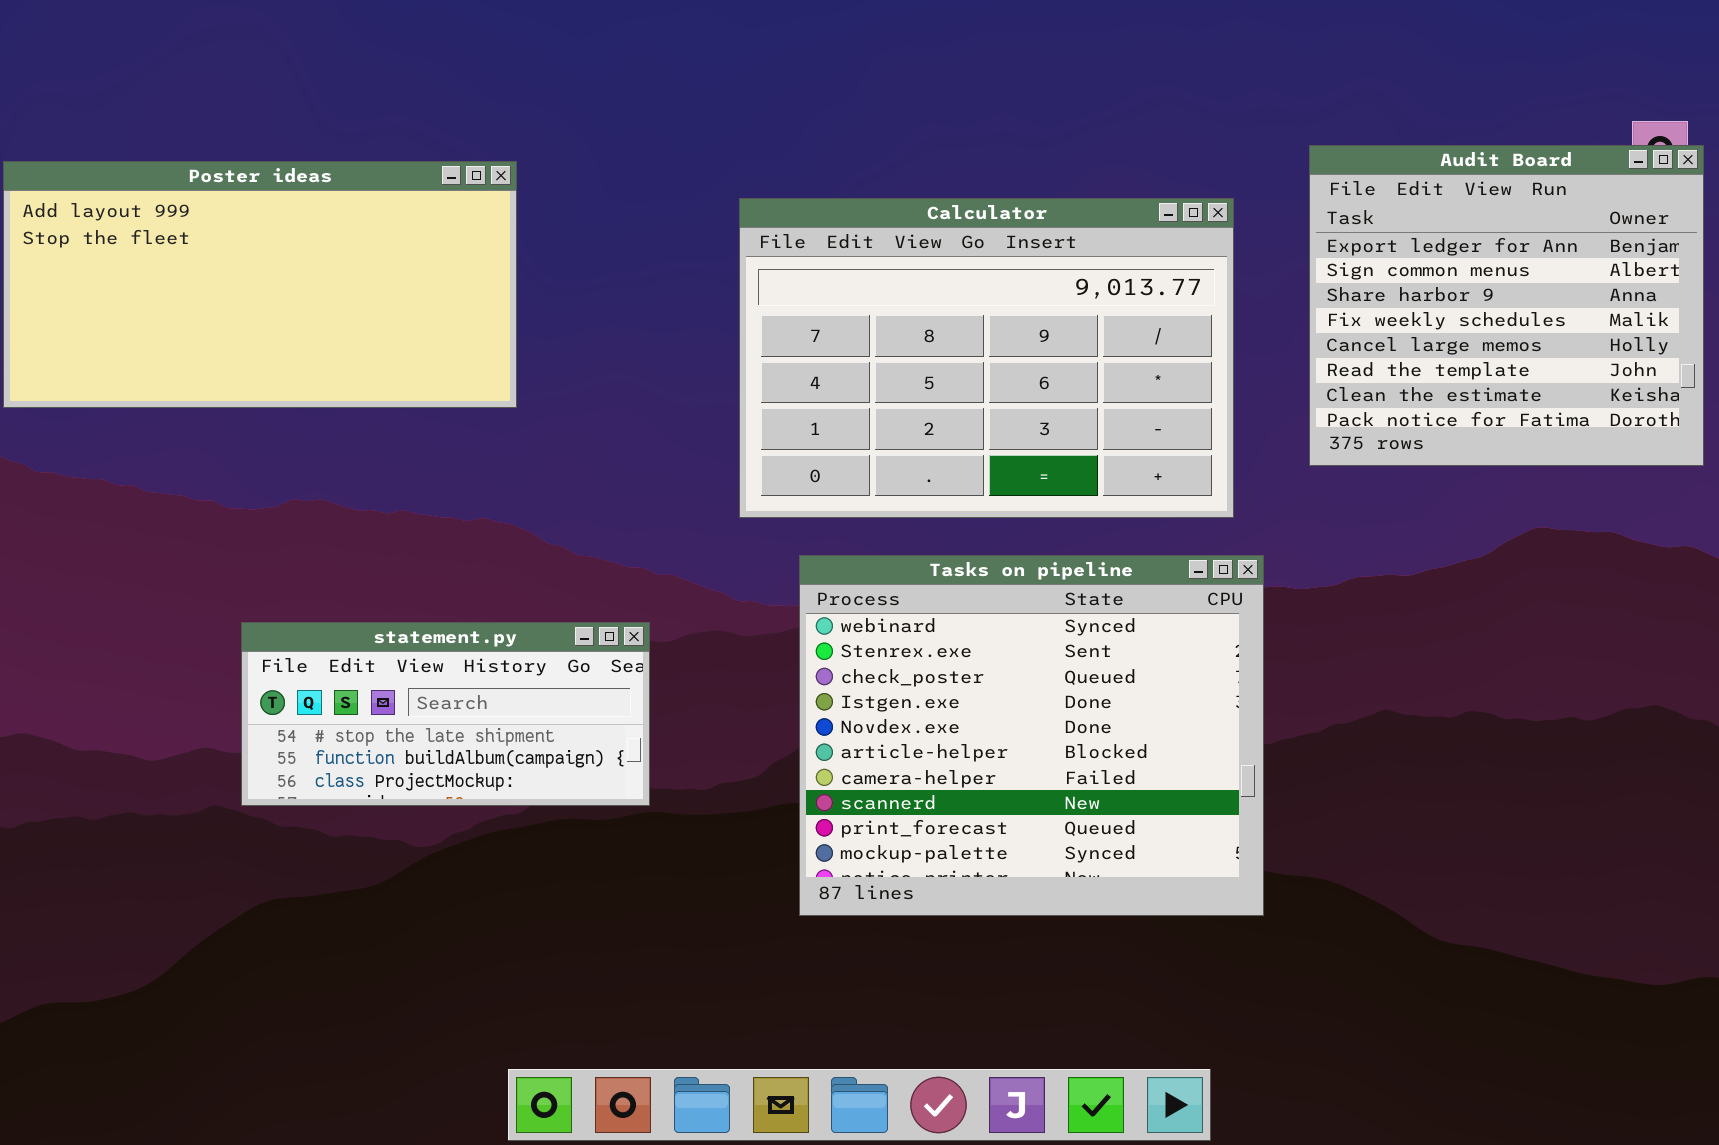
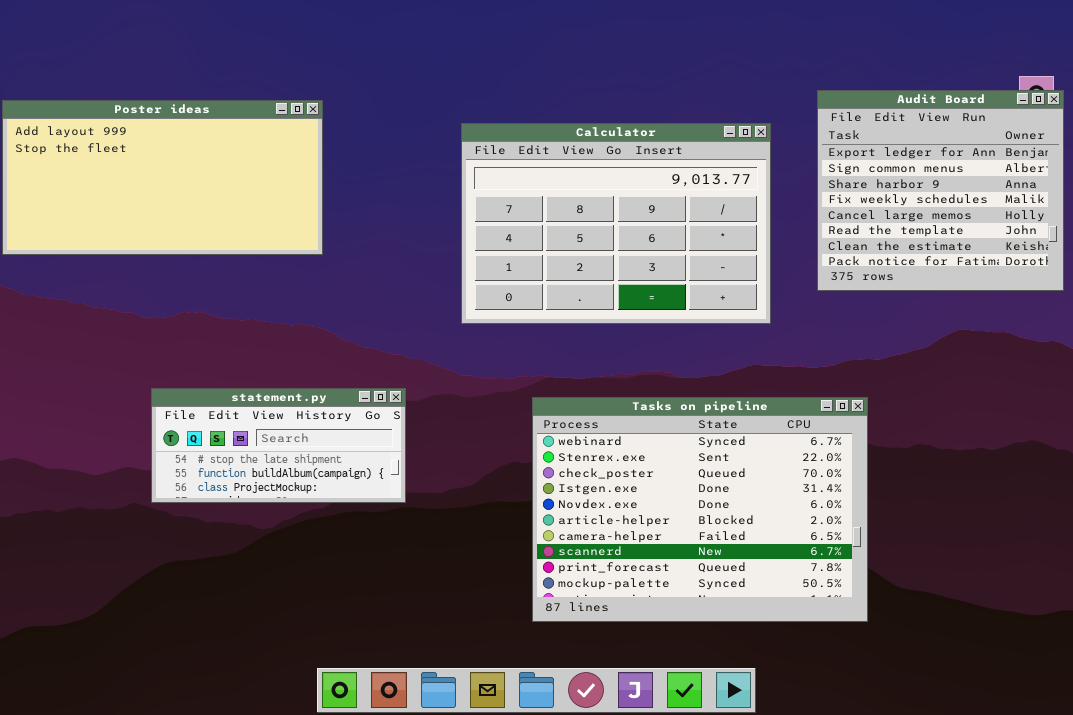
Tasks on pipeline: [799,555,1264,916] -> [532,397,868,622], moved, resized

